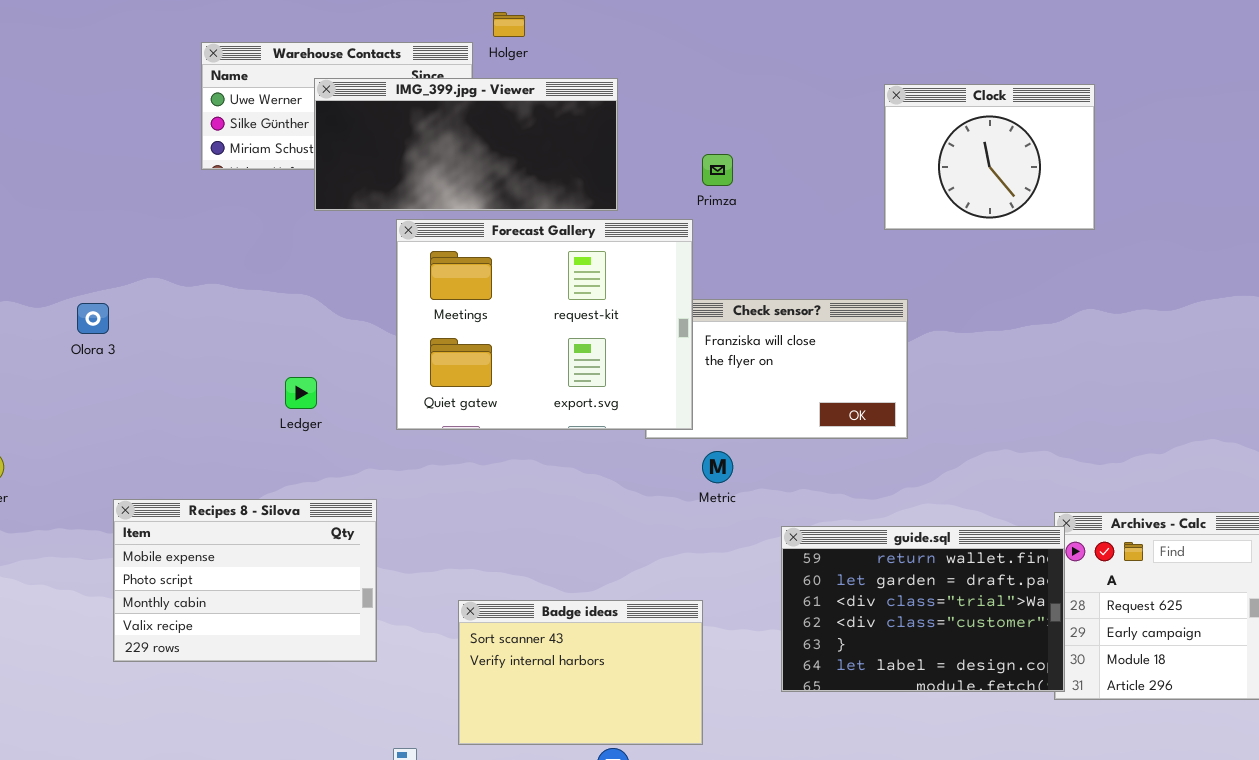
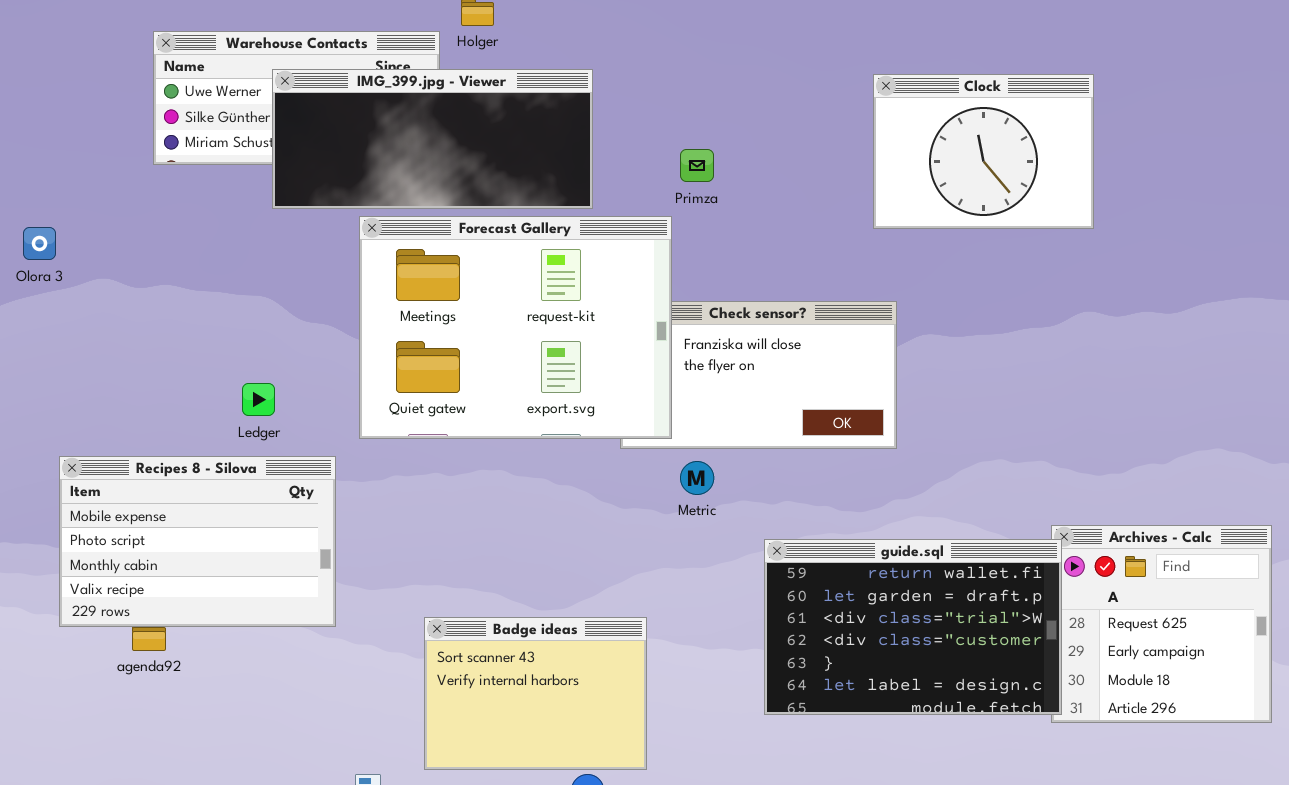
Olora 3: [77,303,109,334] -> [23,227,56,260], moved
Recipes 8 - Silova: [113,499,377,662] -> [59,456,336,627], moved
Badge ideas: [458,600,703,745] -> [424,617,647,770], resized

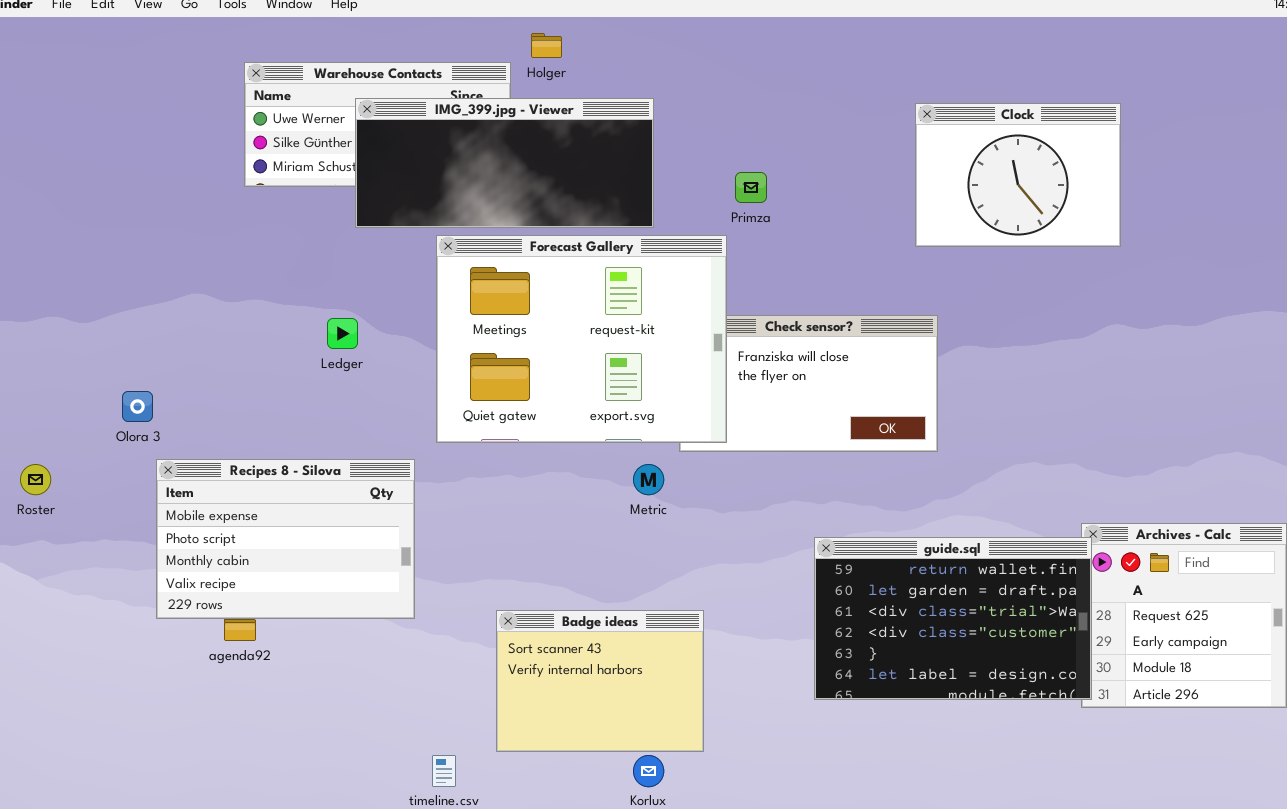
Olora 3: [23,227,56,260] -> [122,391,153,422], moved
Ledger: [242,383,275,416] -> [327,318,358,349], moved
Metric: [680,461,714,495] -> [633,464,664,495], moved

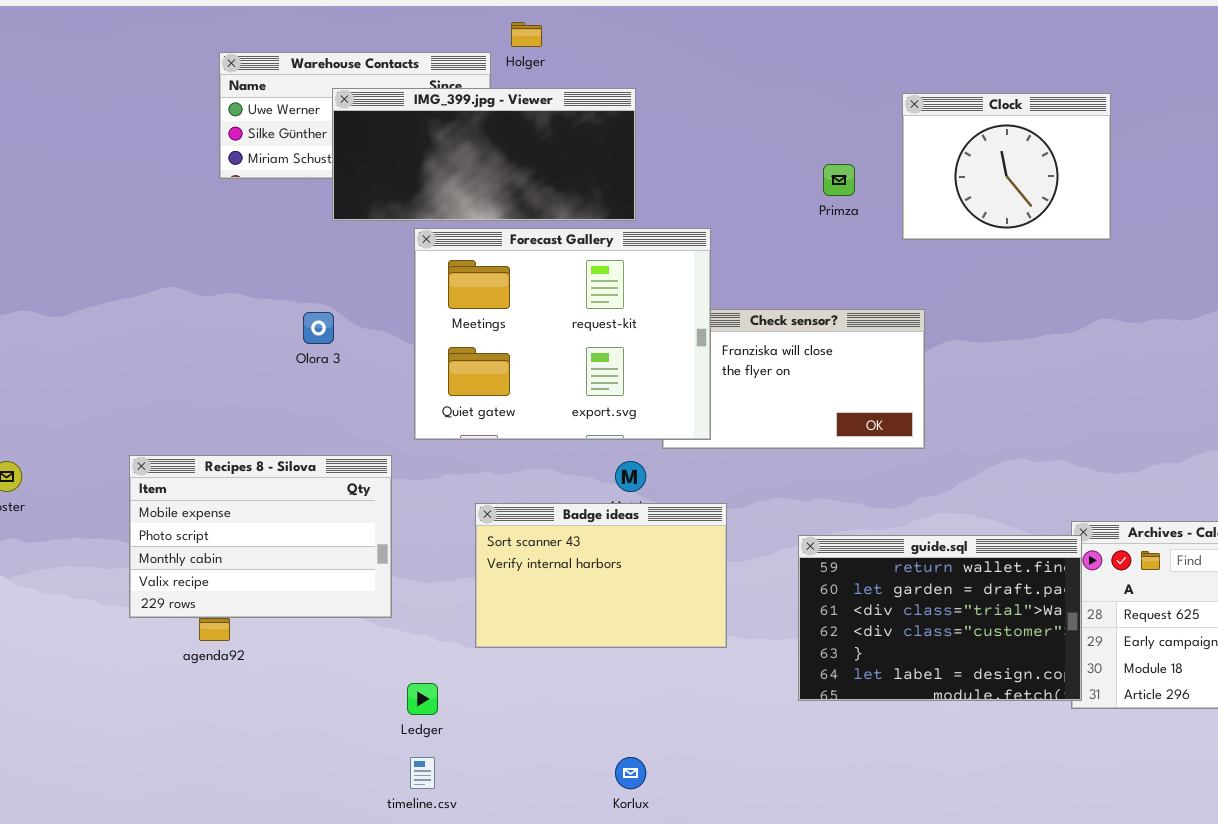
Primza: [735,172,767,203] -> [823,164,855,196], moved
Ledger: [327,318,358,349] -> [407,683,438,715], moved
Olora 3: [122,391,153,422] -> [303,312,334,344], moved
Badge ideas: [496,610,704,752] -> [475,503,727,648], moved, resized

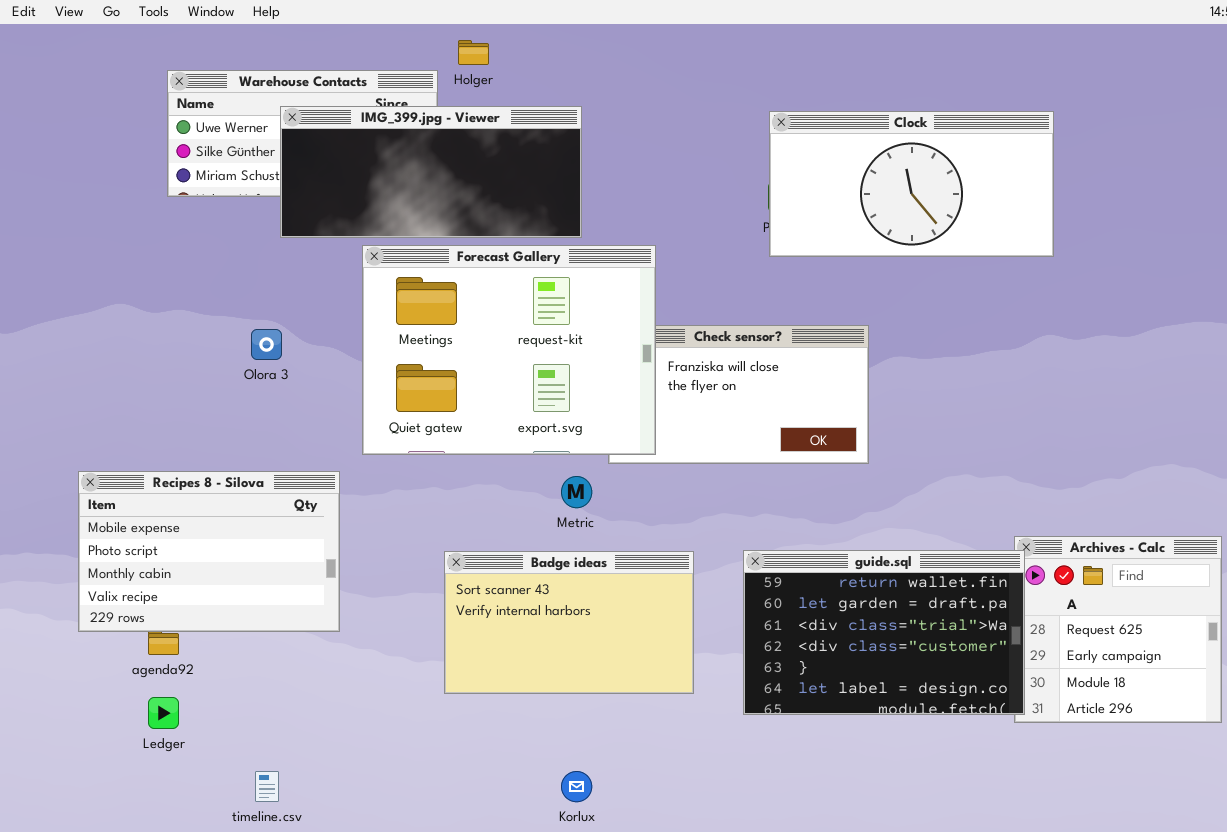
Clock: [902,93,1111,240] -> [769,111,1054,257], resized
Badge ideas: [475,503,727,648] -> [444,551,694,694], moved
Ledger: [407,683,438,715] -> [148,697,179,729], moved
timeline.csv: [410,757,435,789] -> [255,771,279,802], moved

